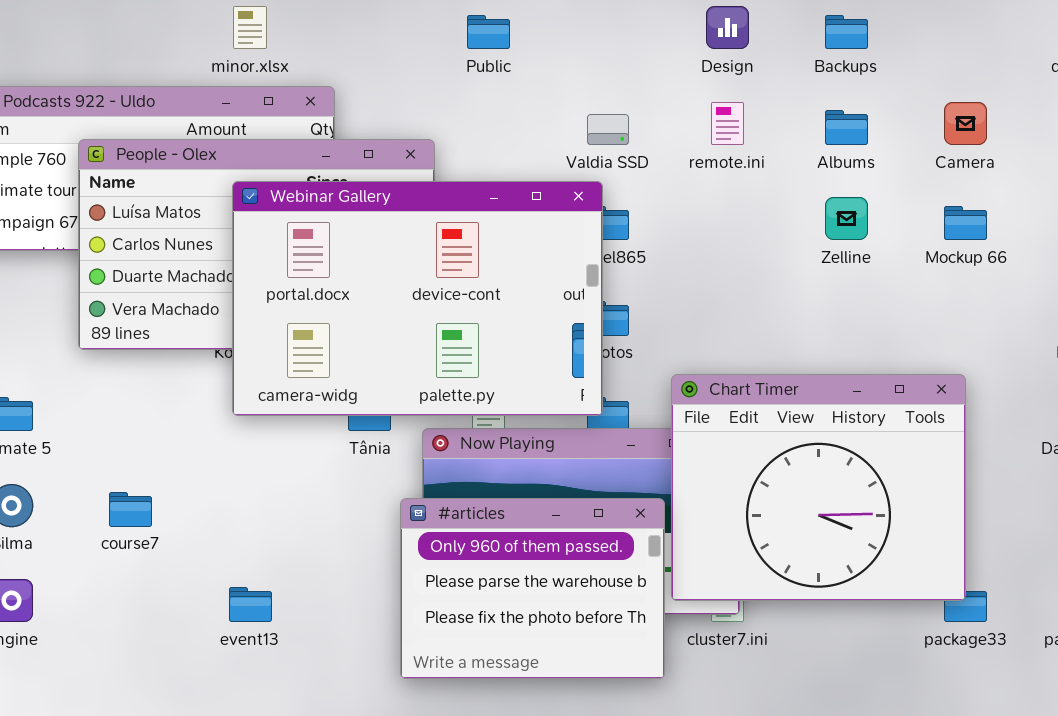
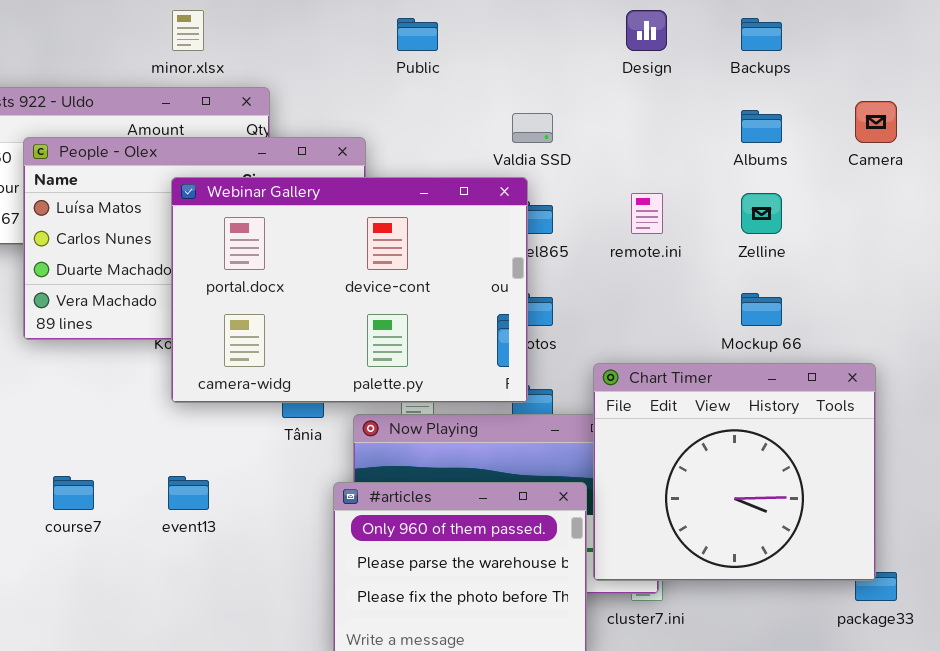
remote.ini: [711,102,744,145] -> [631,193,663,234], moved
Mockup 66: [944,206,987,240] -> [741,293,782,326], moved
event13: [229,587,272,622] -> [168,476,209,510], moved

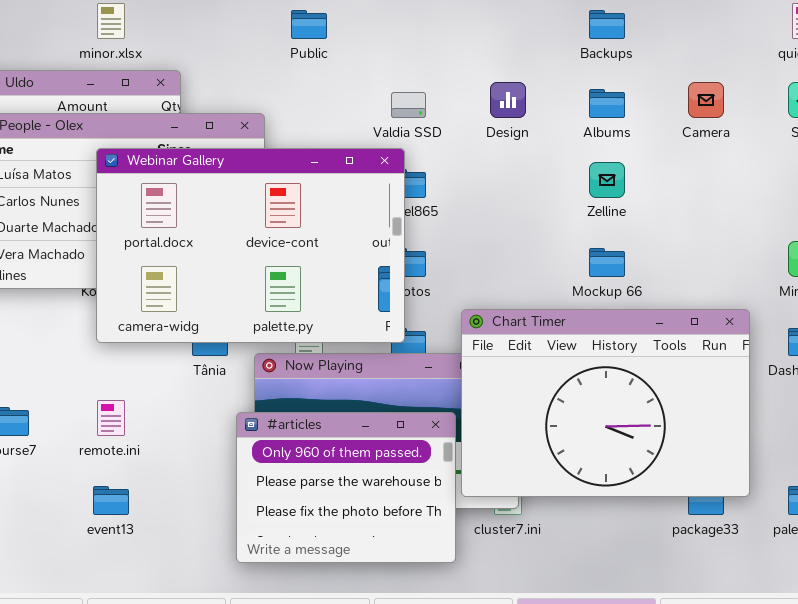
Design: [626,10,667,51] -> [490,82,526,118], moved
remote.ini: [631,193,663,234] -> [97,400,125,436], moved
Chart Timer: [593,363,876,581] -> [461,309,750,497], resized
event13: [168,476,209,510] -> [93,486,129,515], moved

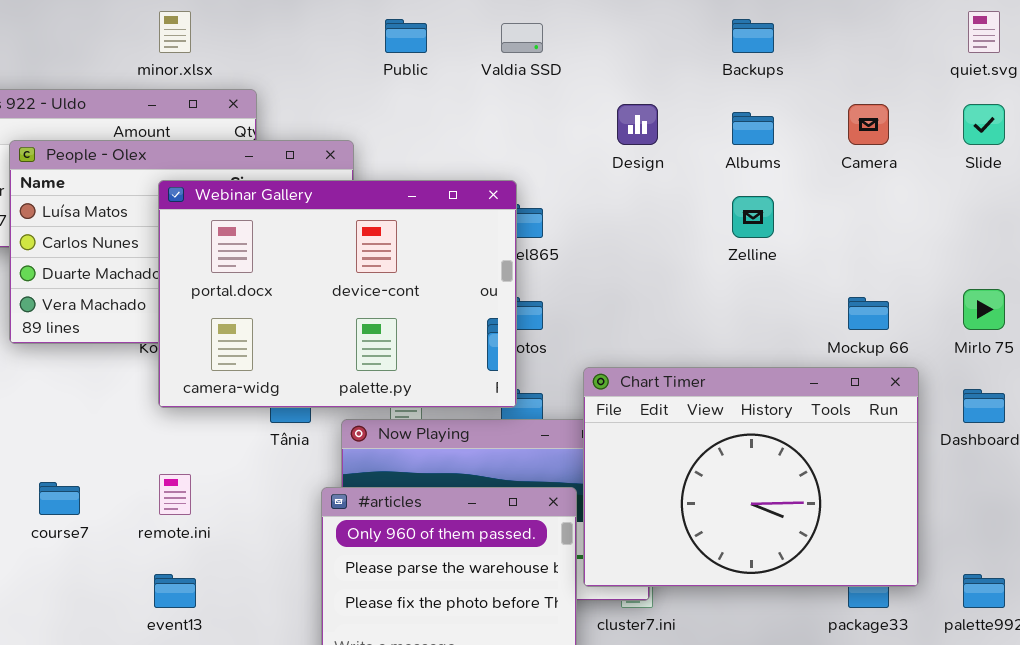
Valdia SSD: [391,92,426,118] -> [501,23,543,53], moved
Mockup 66: [589,248,625,277] -> [848,297,889,330], moved

